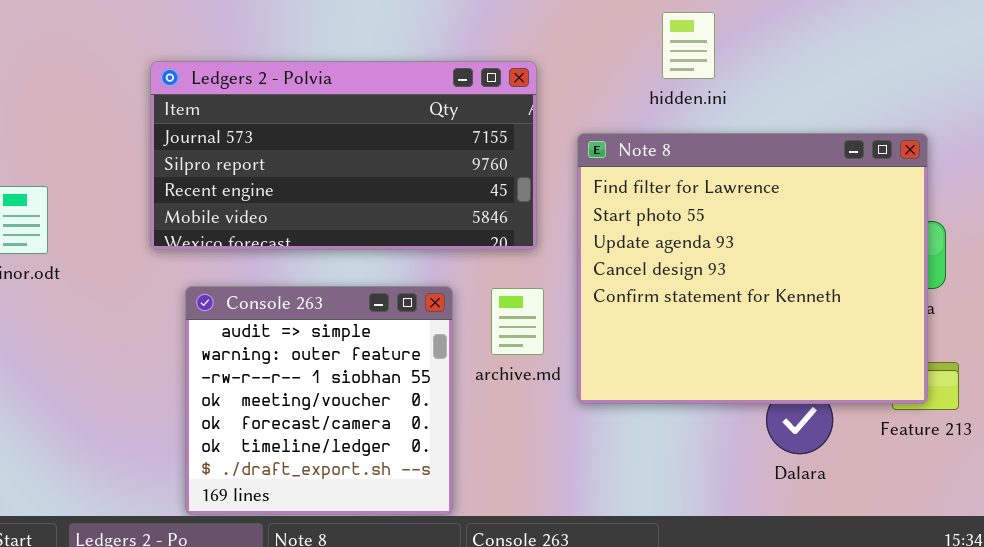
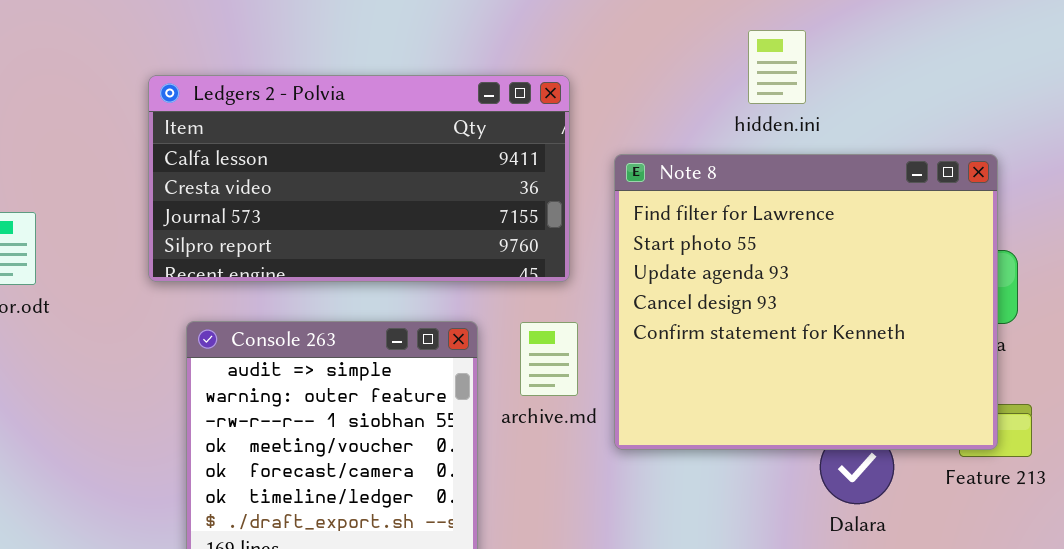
hidden.ini: [662,12,715,79] -> [748,30,806,104], moved
Ledgers 2 - Polvia: [150,61,537,250] -> [148,75,570,282], scrolled up 2 rows

